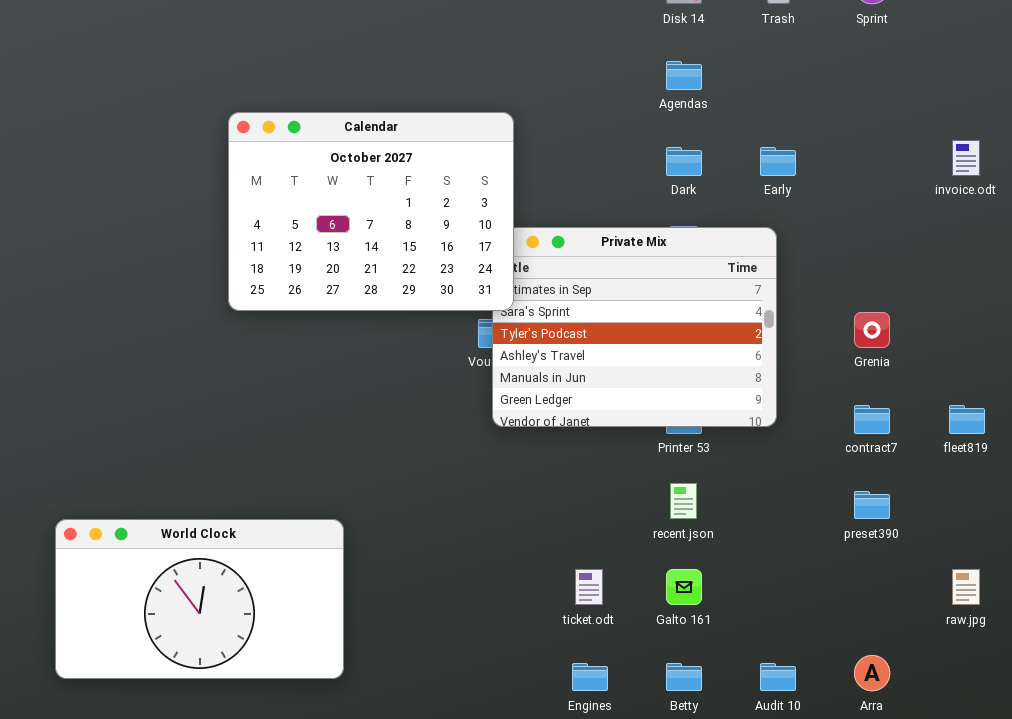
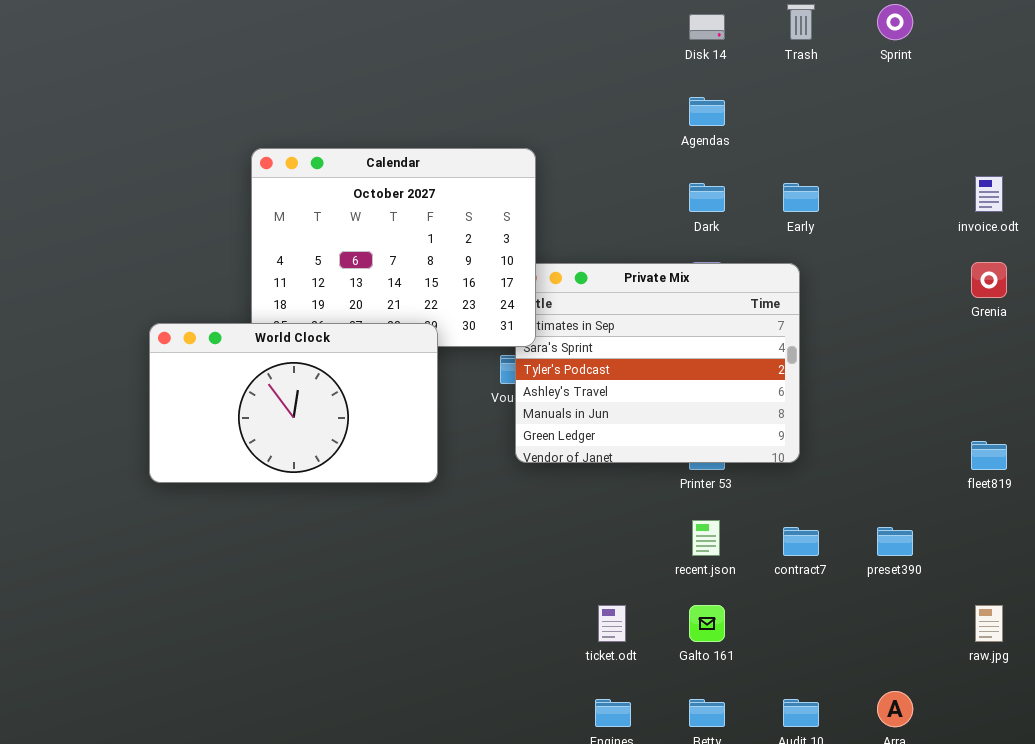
Grenia: [854,312,890,348] -> [971,262,1007,298], moved
contract7: [854,405,890,434] -> [783,527,819,556], moved
World Clock: [55,519,344,679] -> [149,323,438,483], moved

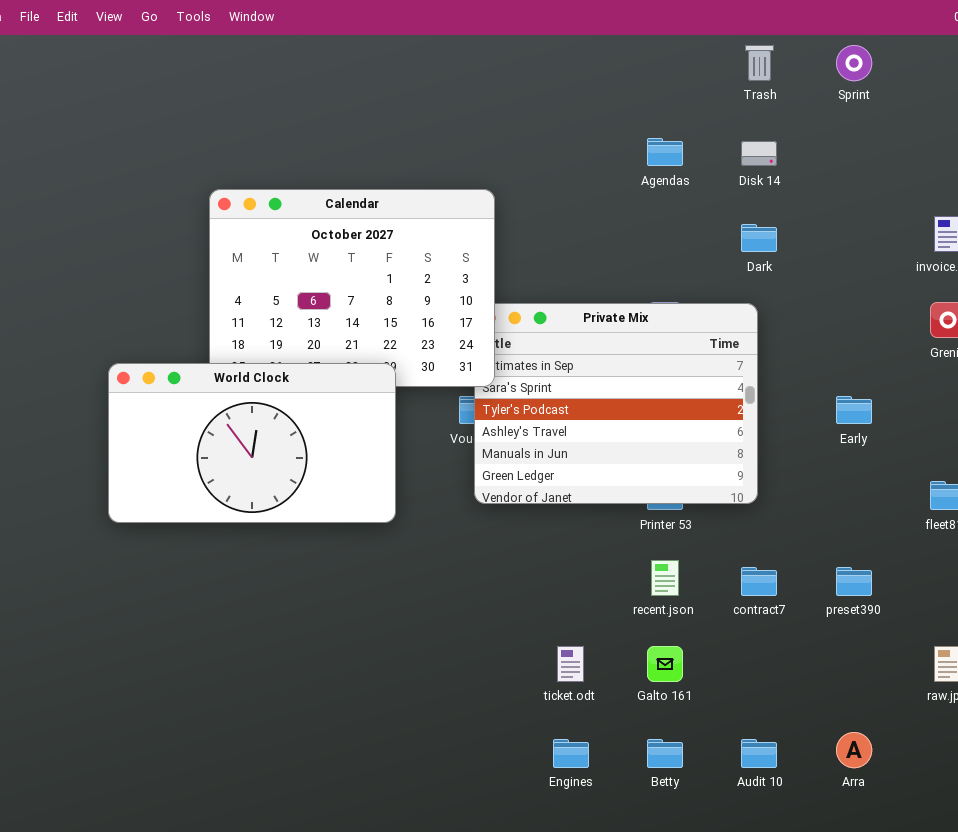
Disk 14: [689,14,725,40] -> [741,141,777,166], moved
Dark: [689,183,725,212] -> [741,224,777,252], moved
Early: [783,183,819,212] -> [836,396,872,424], moved

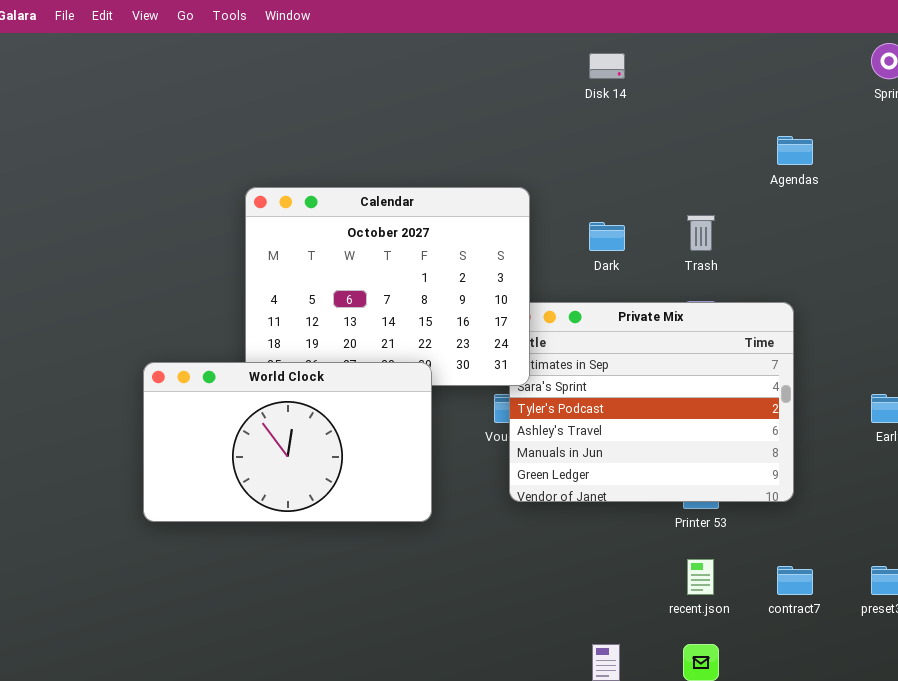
Trash: [745,45,774,81] -> [687,215,715,251], moved
Agendas: [647,138,683,166] -> [777,136,813,165], moved
Disk 14: [741,141,777,166] -> [589,53,625,79], moved
Dark: [741,224,777,252] -> [589,222,625,251], moved

